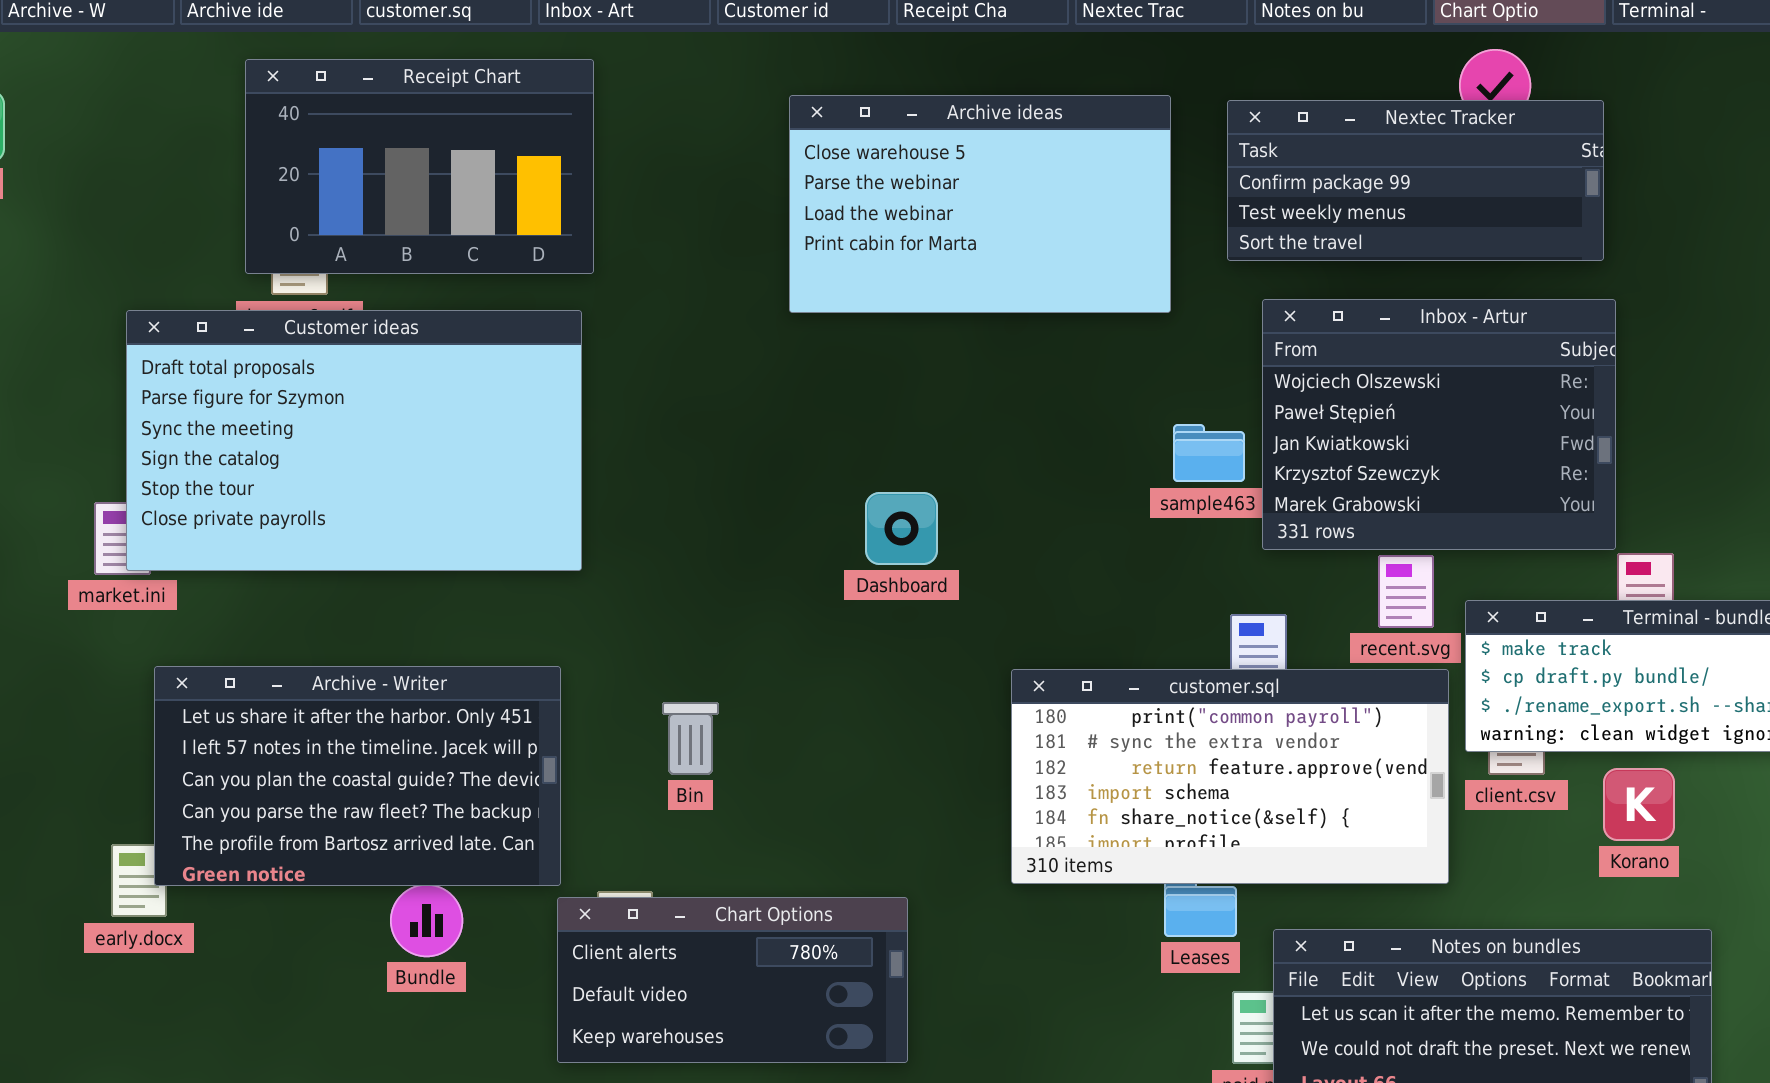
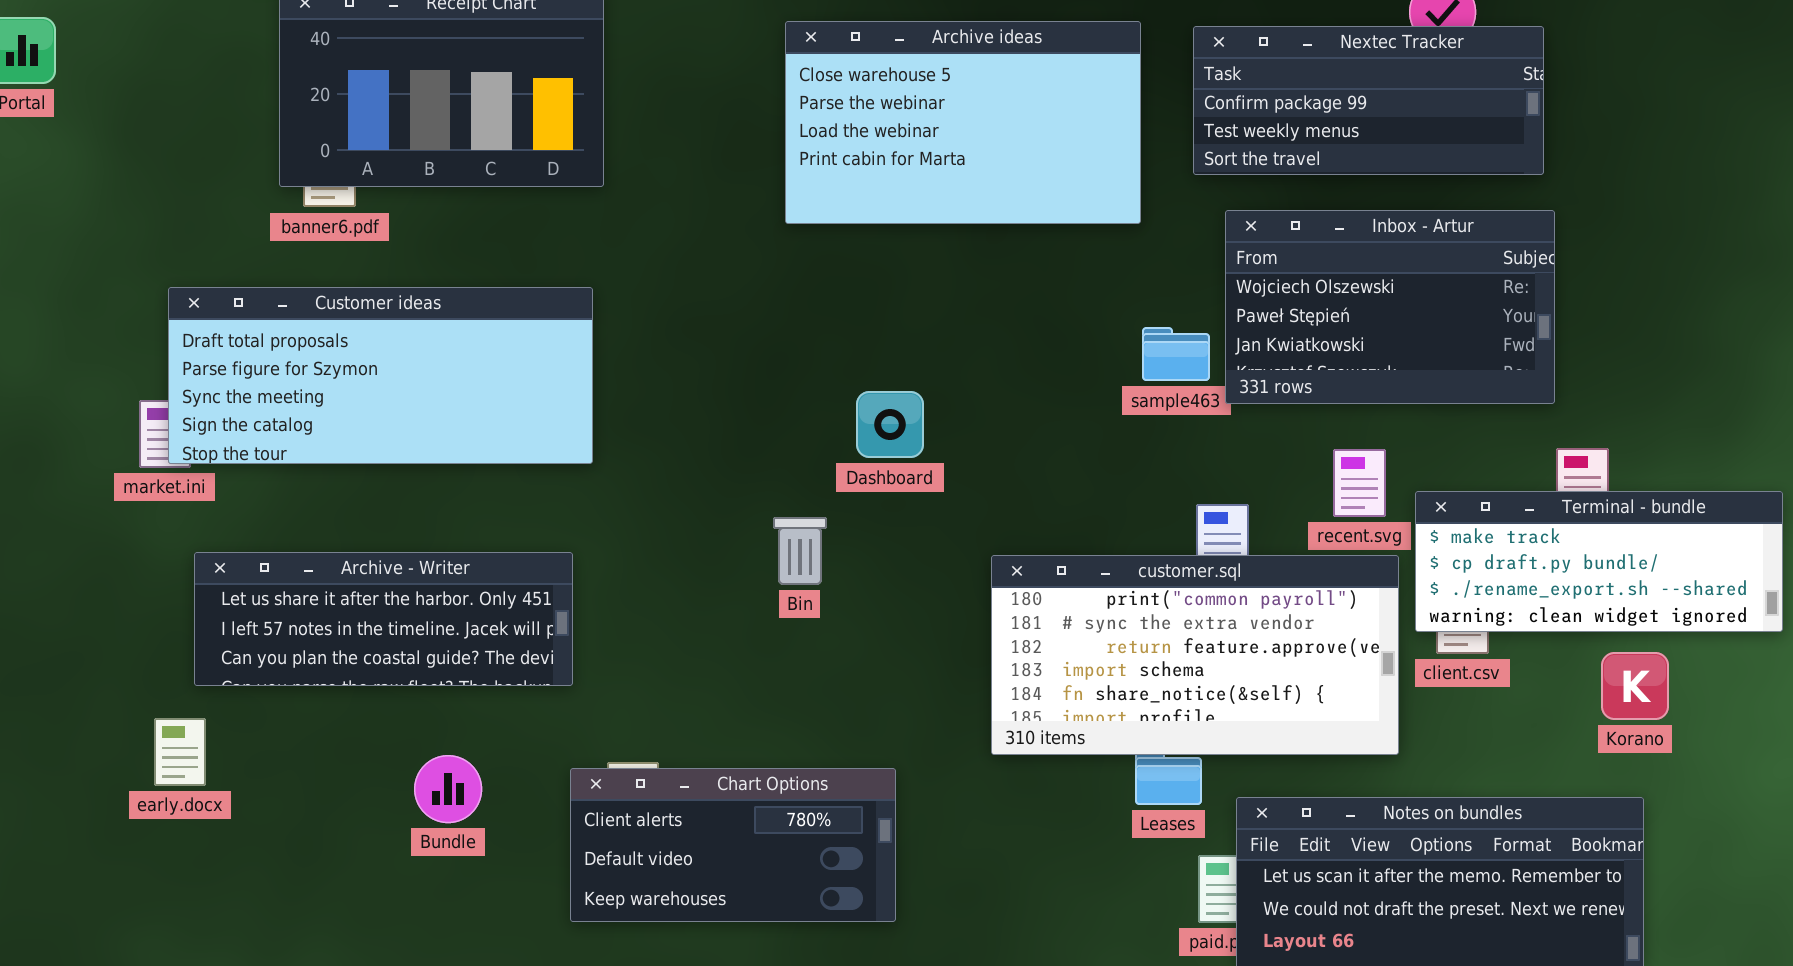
Inbox - Artur: [1262,299,1616,550] -> [1225,210,1555,404], resized
Customer ideas: [126,310,582,571] -> [168,287,593,464], resized
Archive - Writer: [154,666,561,886] -> [194,552,573,686], resized
Bin: [662,702,719,775] -> [773,517,827,585], moved
Korano: [1603,768,1675,841] -> [1601,652,1669,720], moved

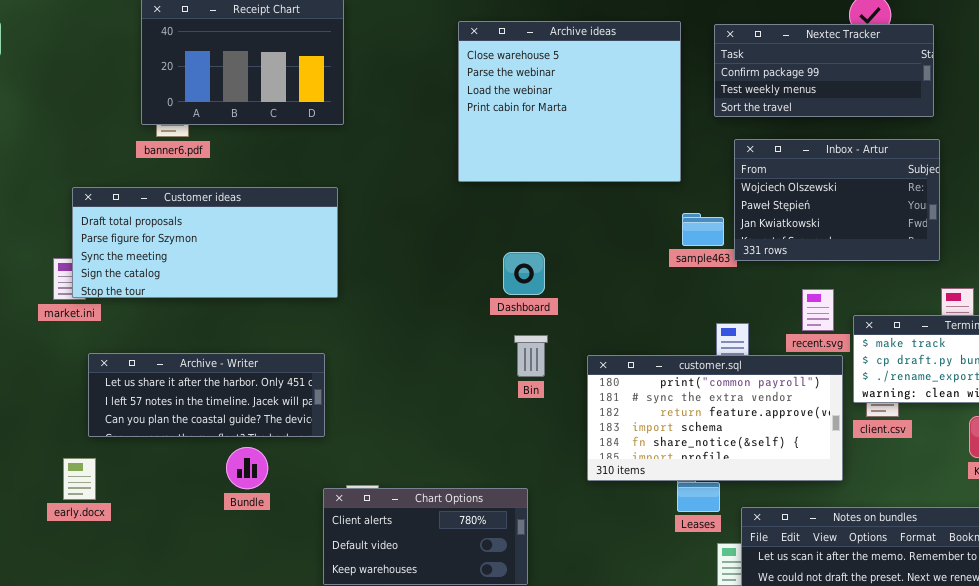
Archive ideas: [785,21,1141,224] -> [458,21,681,182], resized
Bin: [773,517,827,585] -> [514,335,548,377], moved
Bundle: [414,755,482,823] -> [226,447,268,489], moved

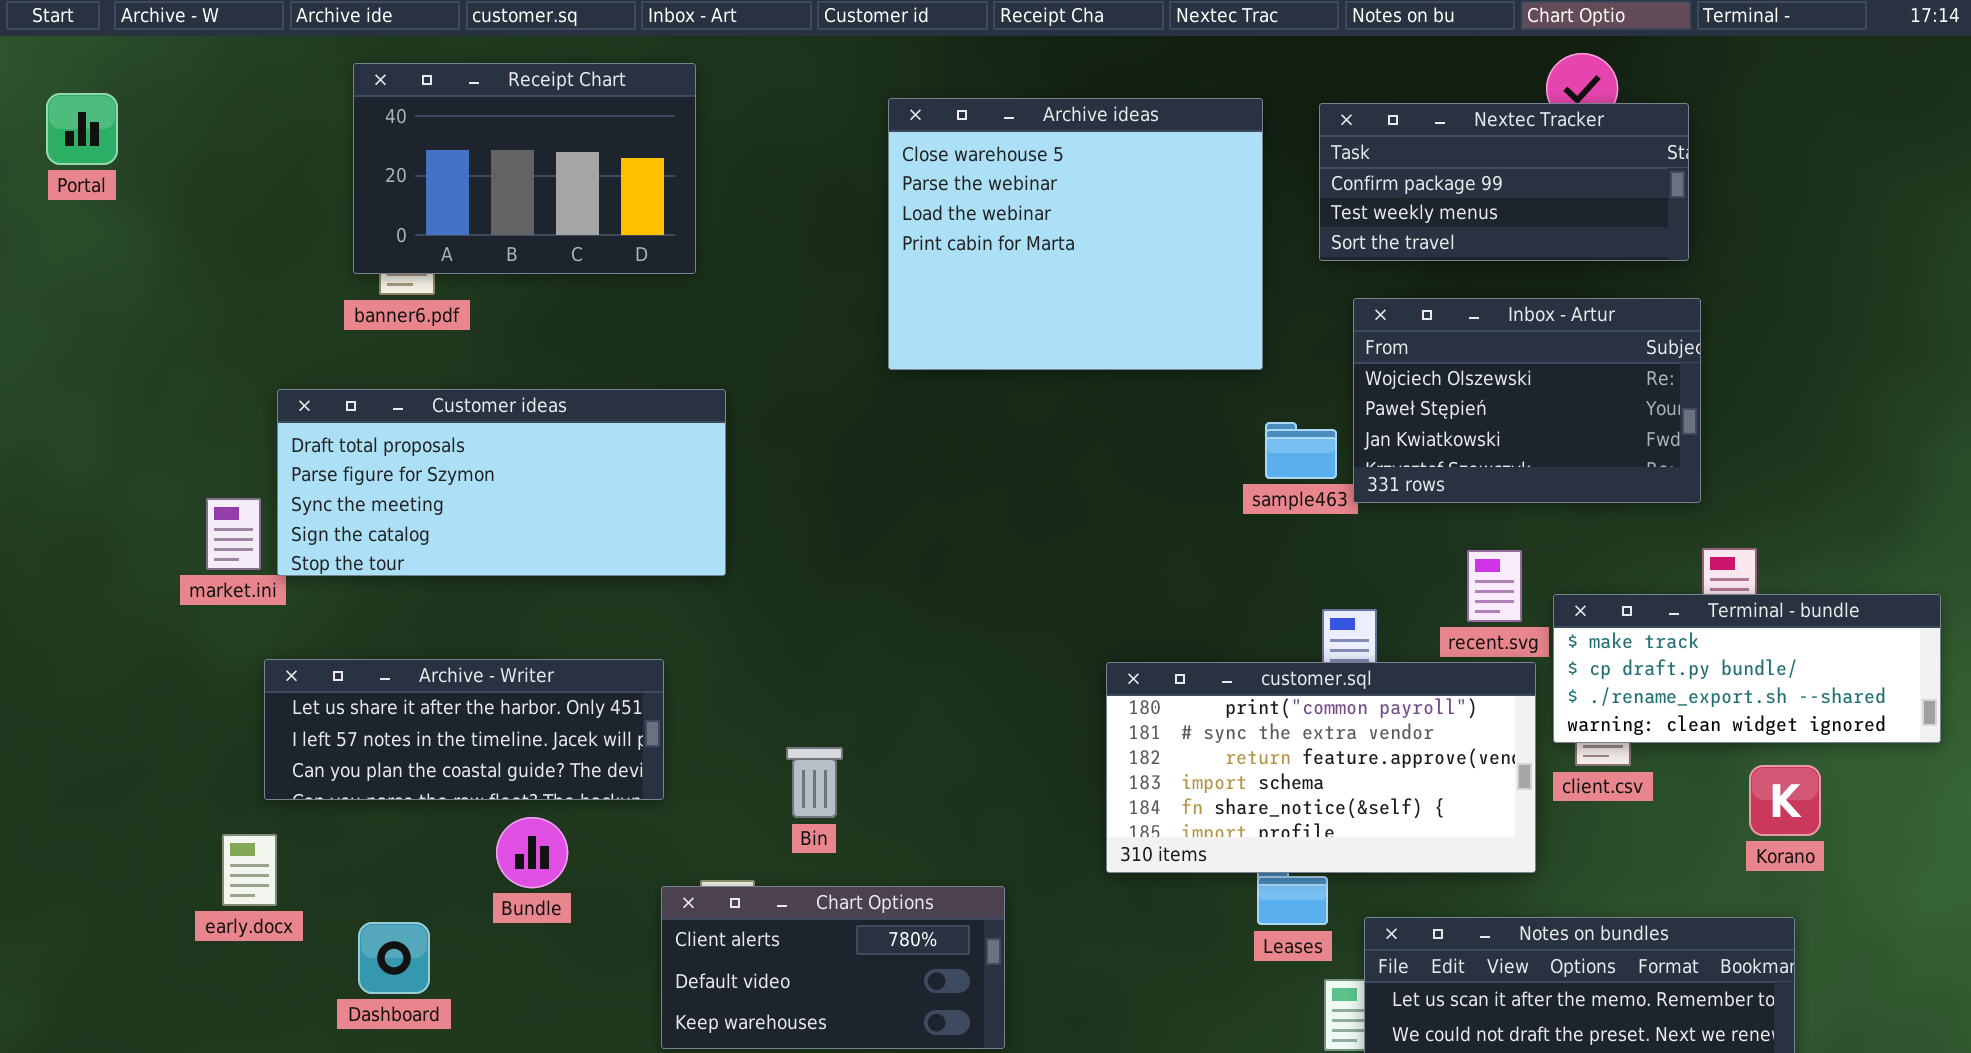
Customer ideas: [72,187,338,298] -> [277,389,726,576], moved
Dashboard: [503,252,545,295] -> [358,922,430,994], moved
Bin: [514,335,548,377] -> [786,747,843,818], moved

